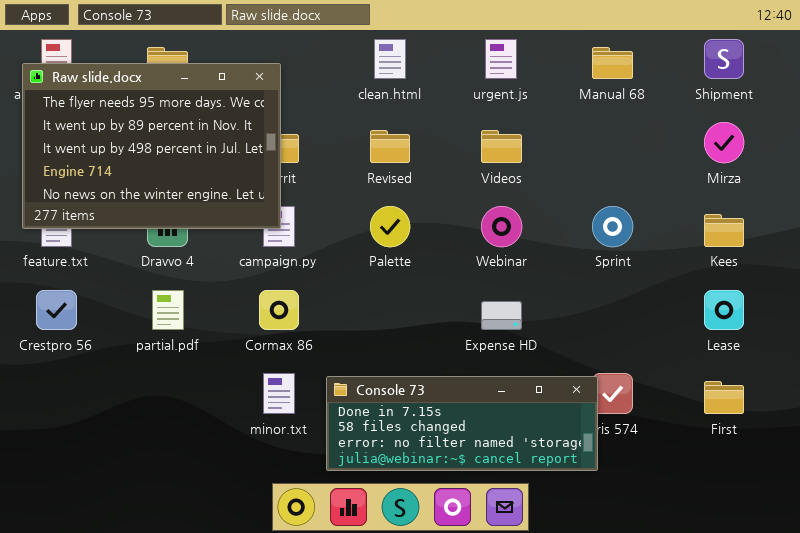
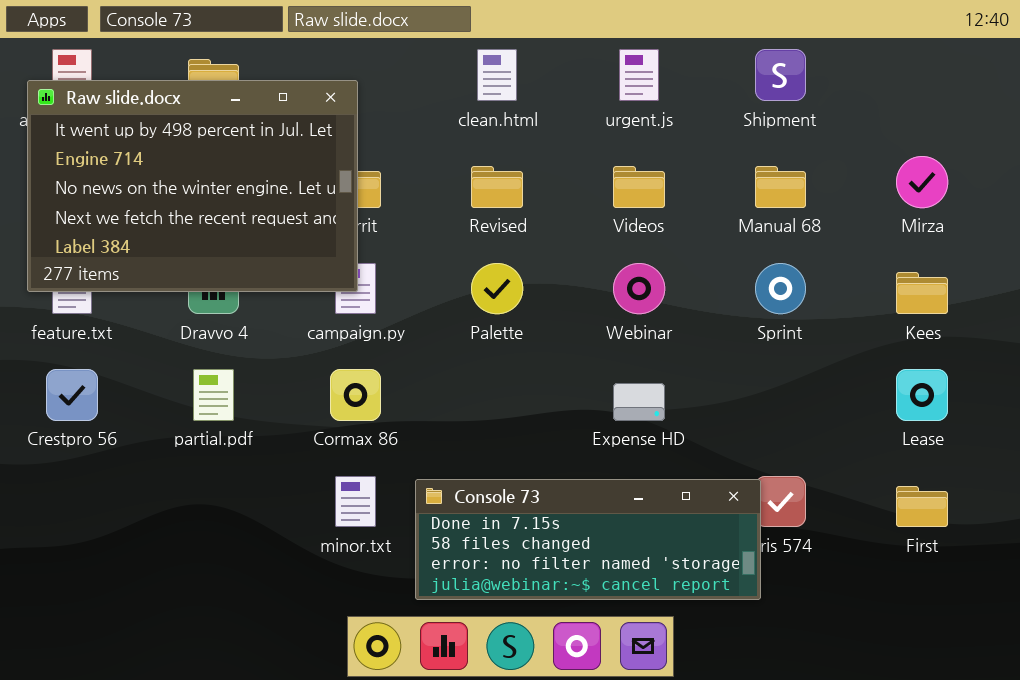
Shipment: [704,39,744,79] -> [755,49,806,101], moved
Manual 68: [592,47,633,79] -> [755,166,806,208], moved
Raw slide.docx: [22,63,281,229] -> [27,80,358,292], scrolled down 2 rows

